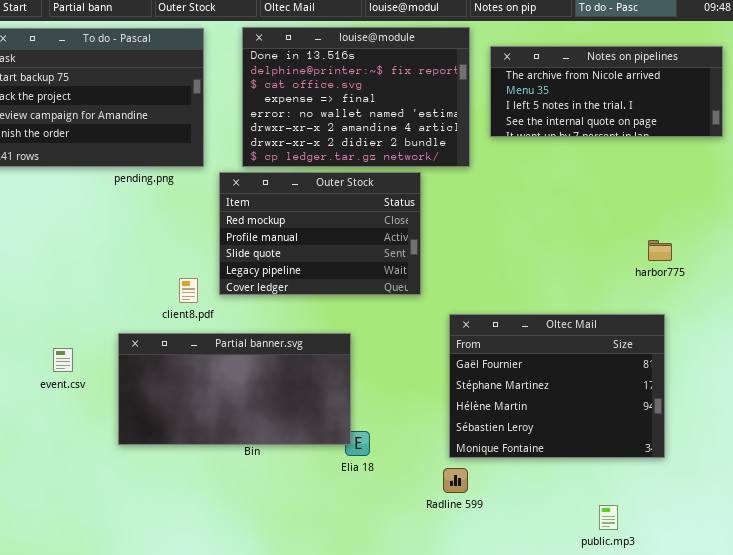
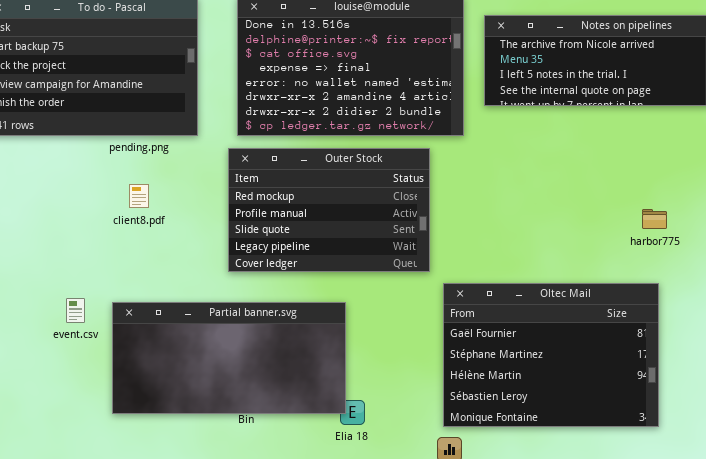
Outer Stock: [219,172,421,295] -> [228,148,430,272], moved
client8.pdf: [179,278,198,303] -> [129,184,149,208], moved
event.csv: [53,348,73,372] -> [66,298,85,323], moved

